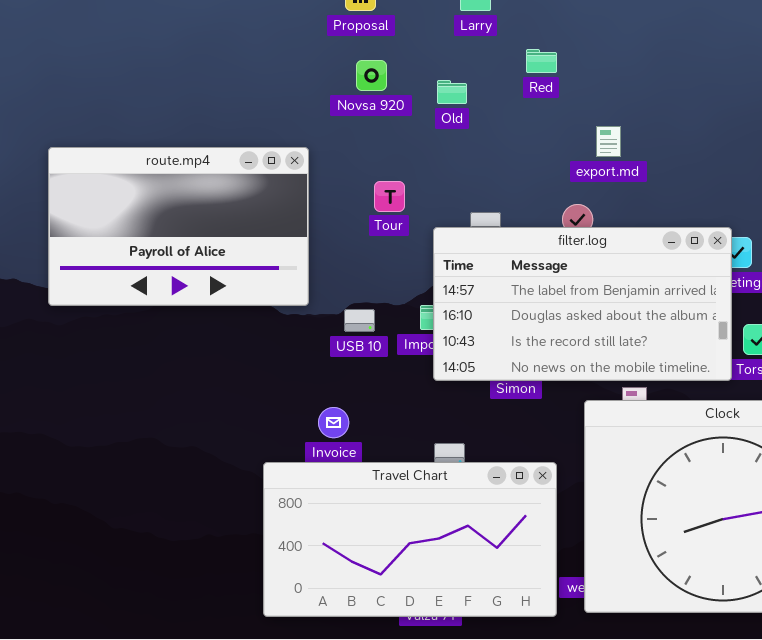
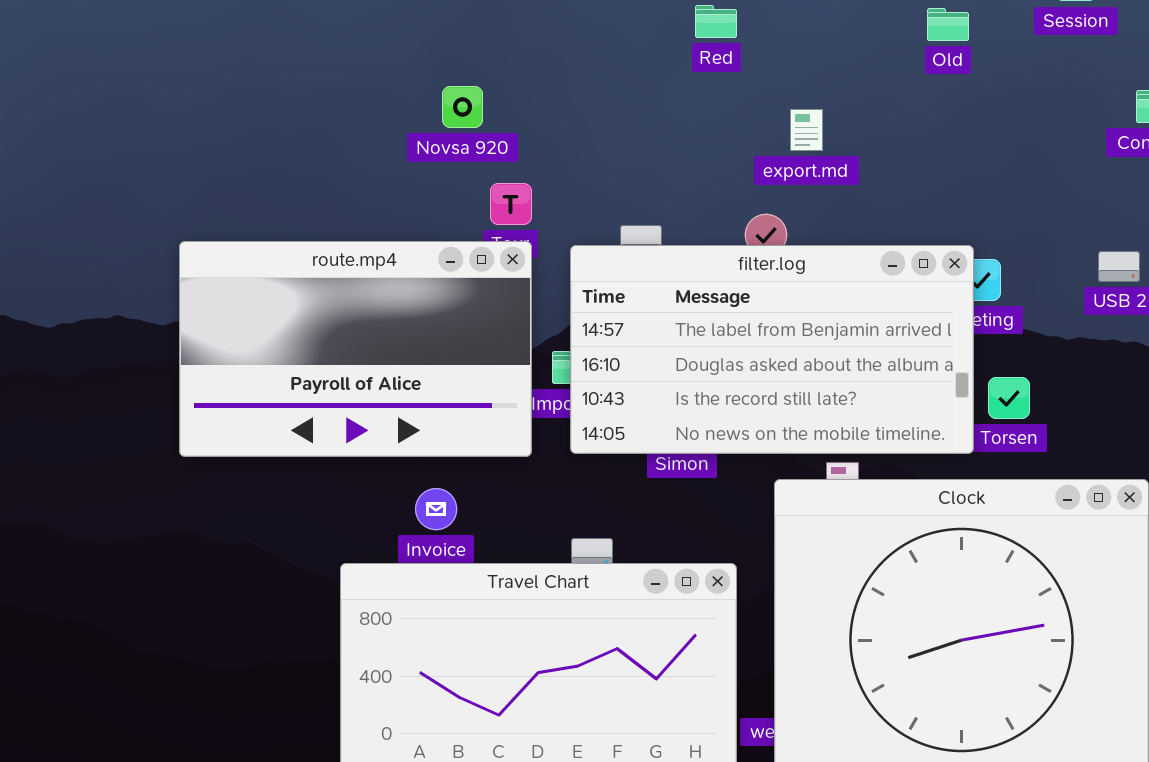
Novsa 920: [356,60,387,91] -> [442,86,483,128], moved
Old: [437,80,467,104] -> [927,8,969,41], moved
route.mp4: [48,147,309,306] -> [179,241,532,457], moved

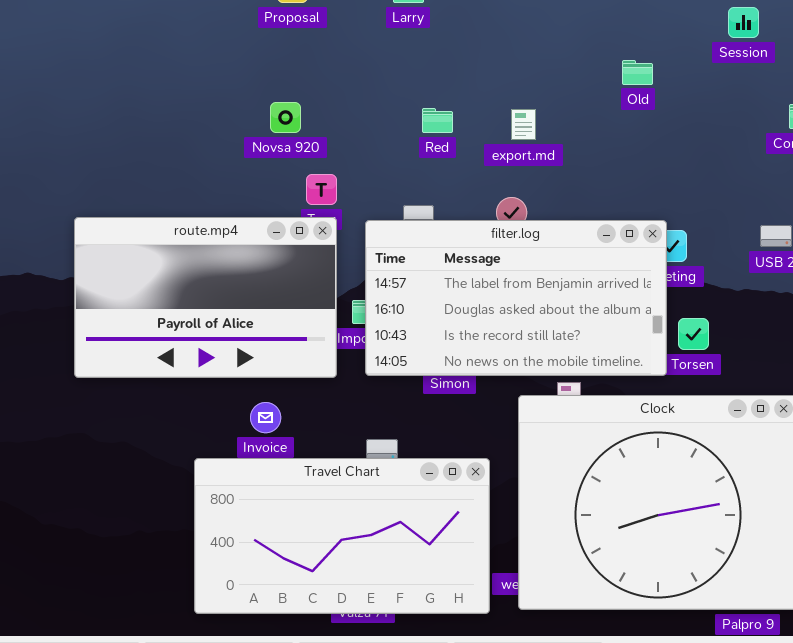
Red: [695,5,737,38] -> [422,108,453,133], moved
Old: [927,8,969,41] -> [622,60,653,85], moved
export.md: [790,109,823,151] -> [511,109,536,140], moved

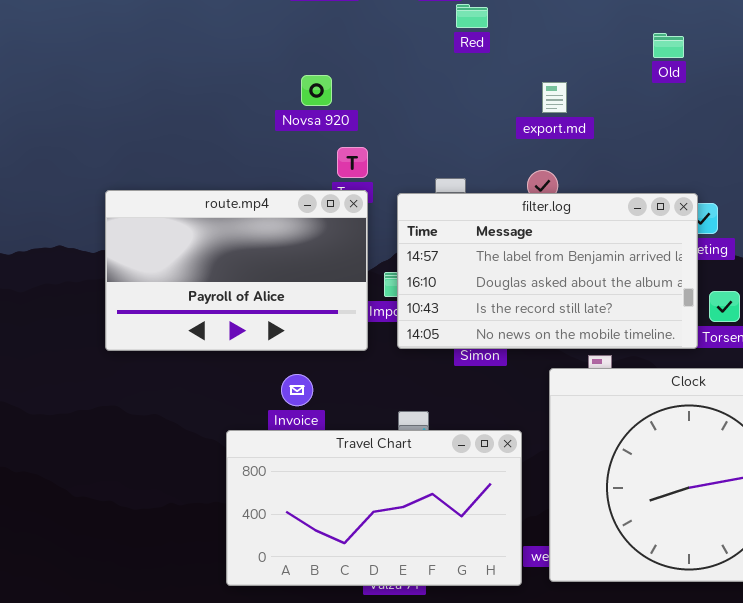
Red: [422,108,453,133] -> [456,4,488,28], moved

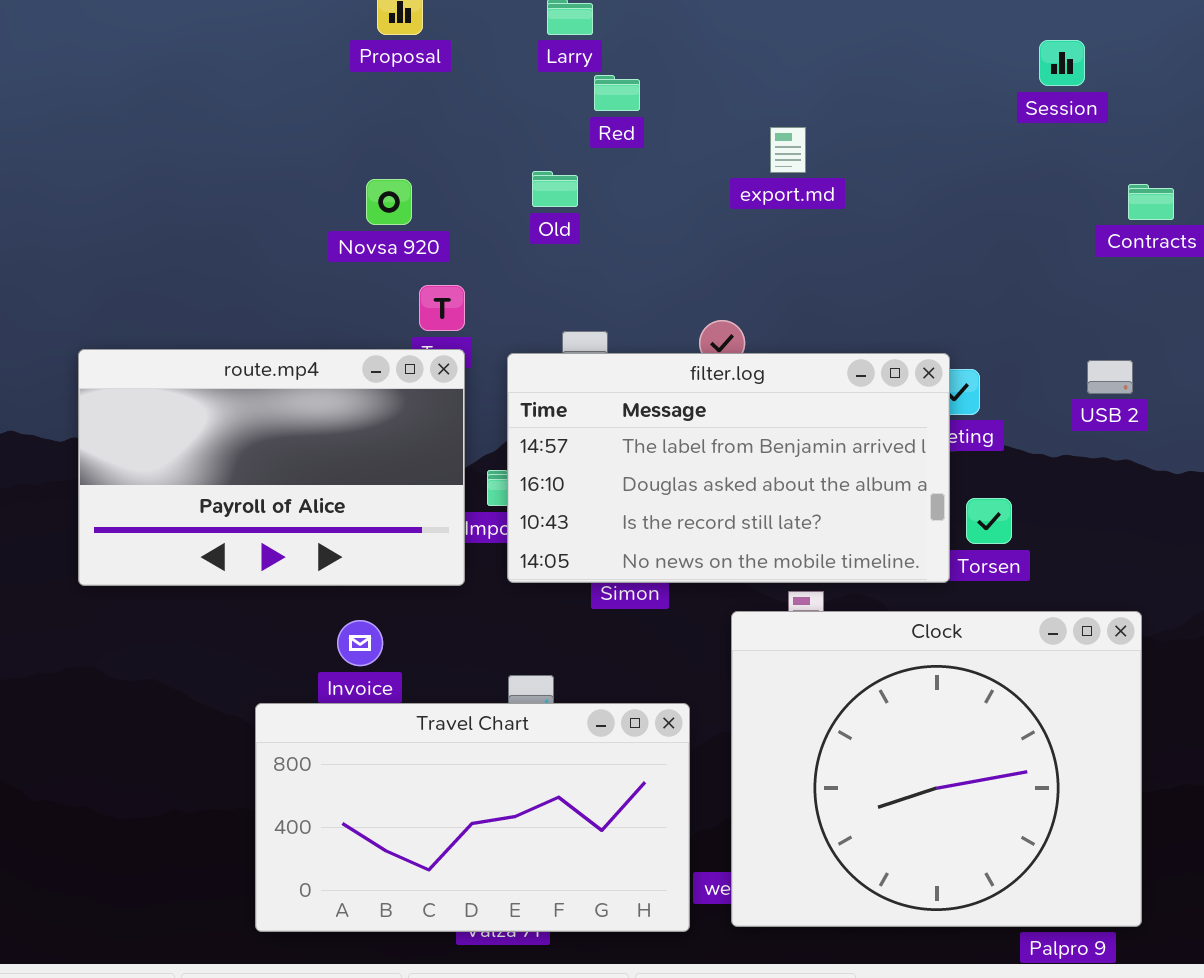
Old: [653,33,684,58] -> [532,171,578,207], moved
export.md: [542,82,567,113] -> [770,127,806,173], moved

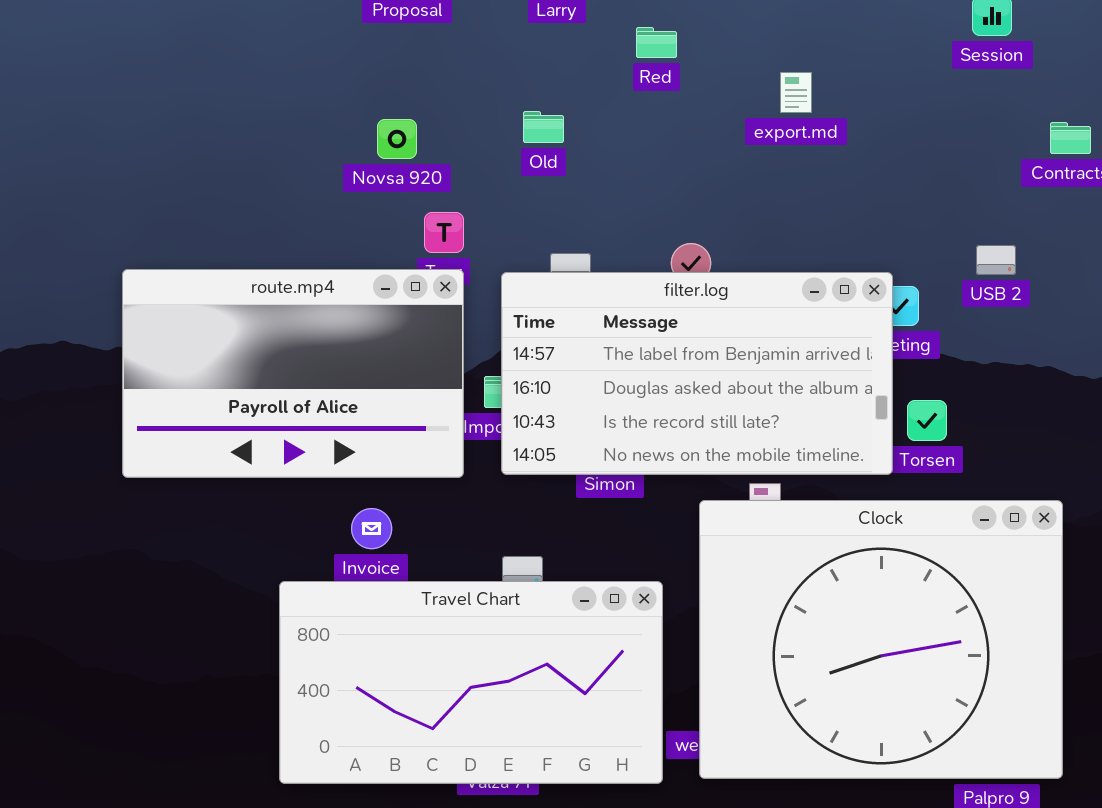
Red: [594,75,640,111] -> [636,27,677,58], moved
export.md: [770,127,806,173] -> [780,72,812,113], moved
USB 2: [1087,360,1133,394] -> [976,245,1016,275], moved

